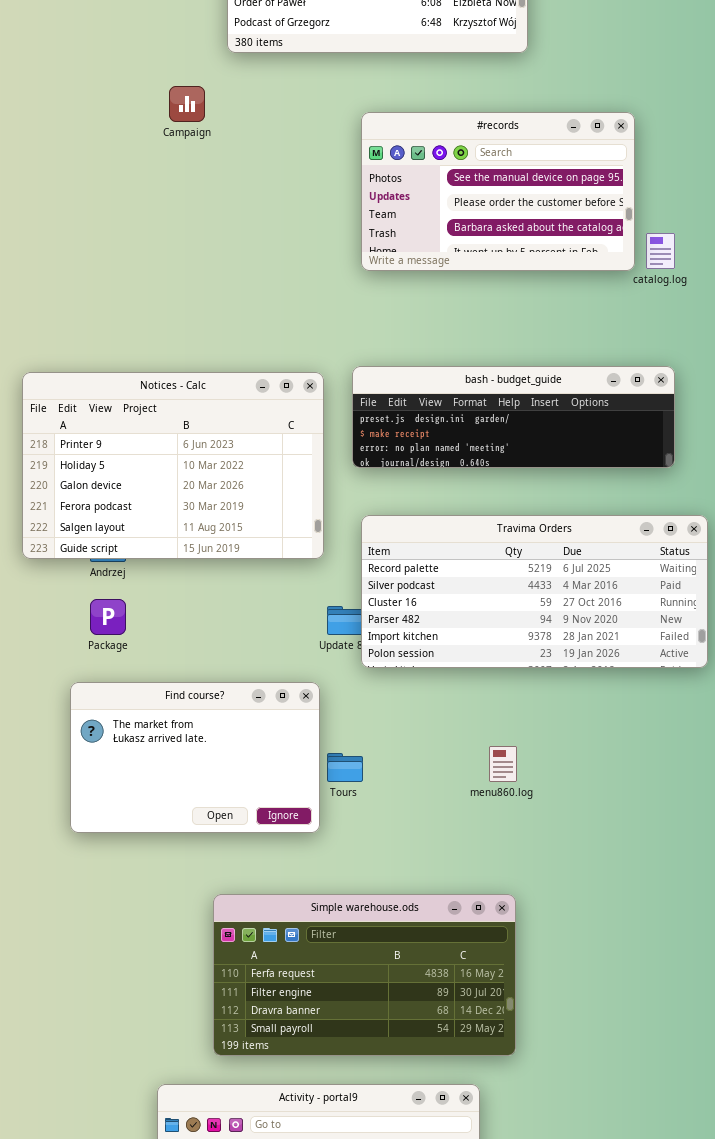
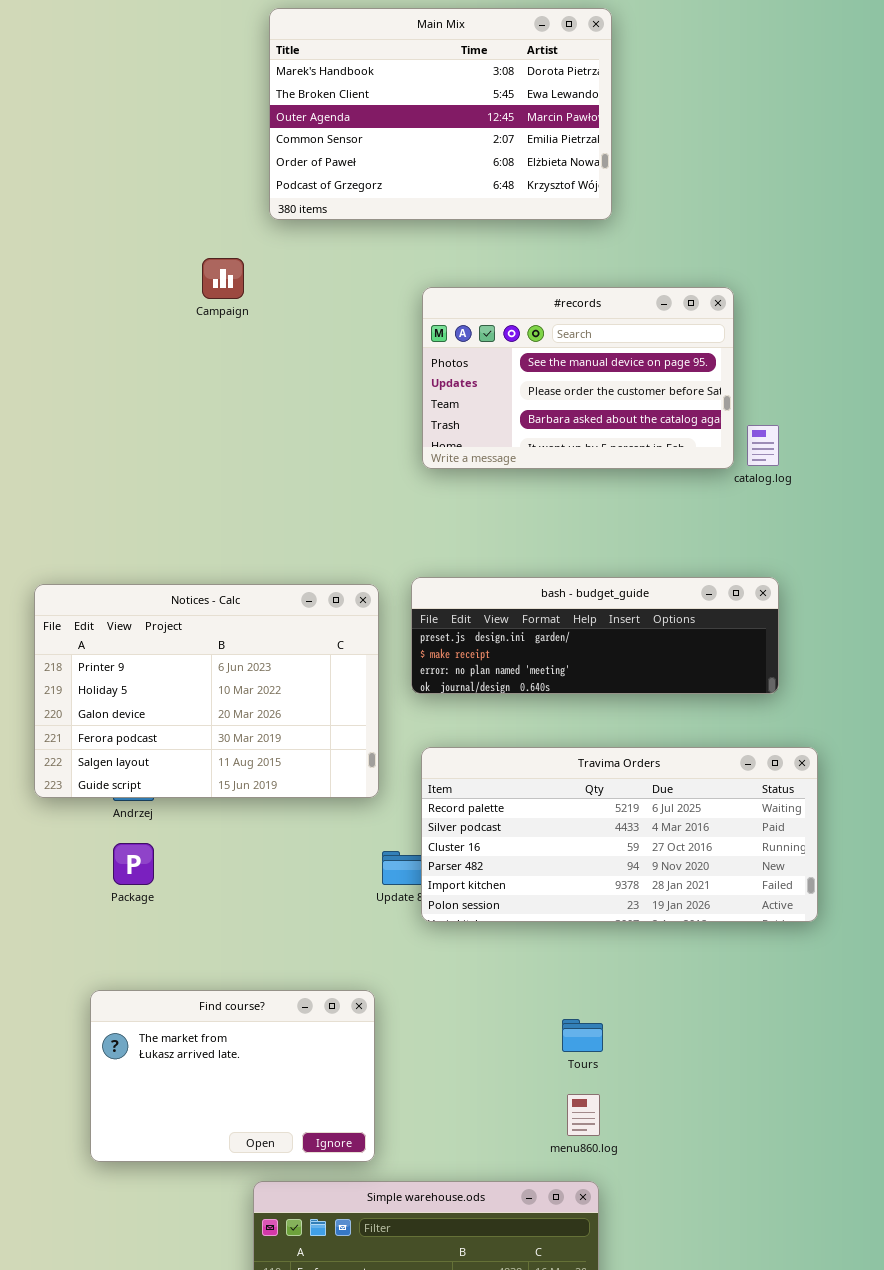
Find course?: [70,682,320,833] -> [90,990,375,1162], moved
menu860.log: [489,746,517,782] -> [567,1094,600,1136], moved
Tours: [327,753,363,782] -> [562,1019,603,1052], moved

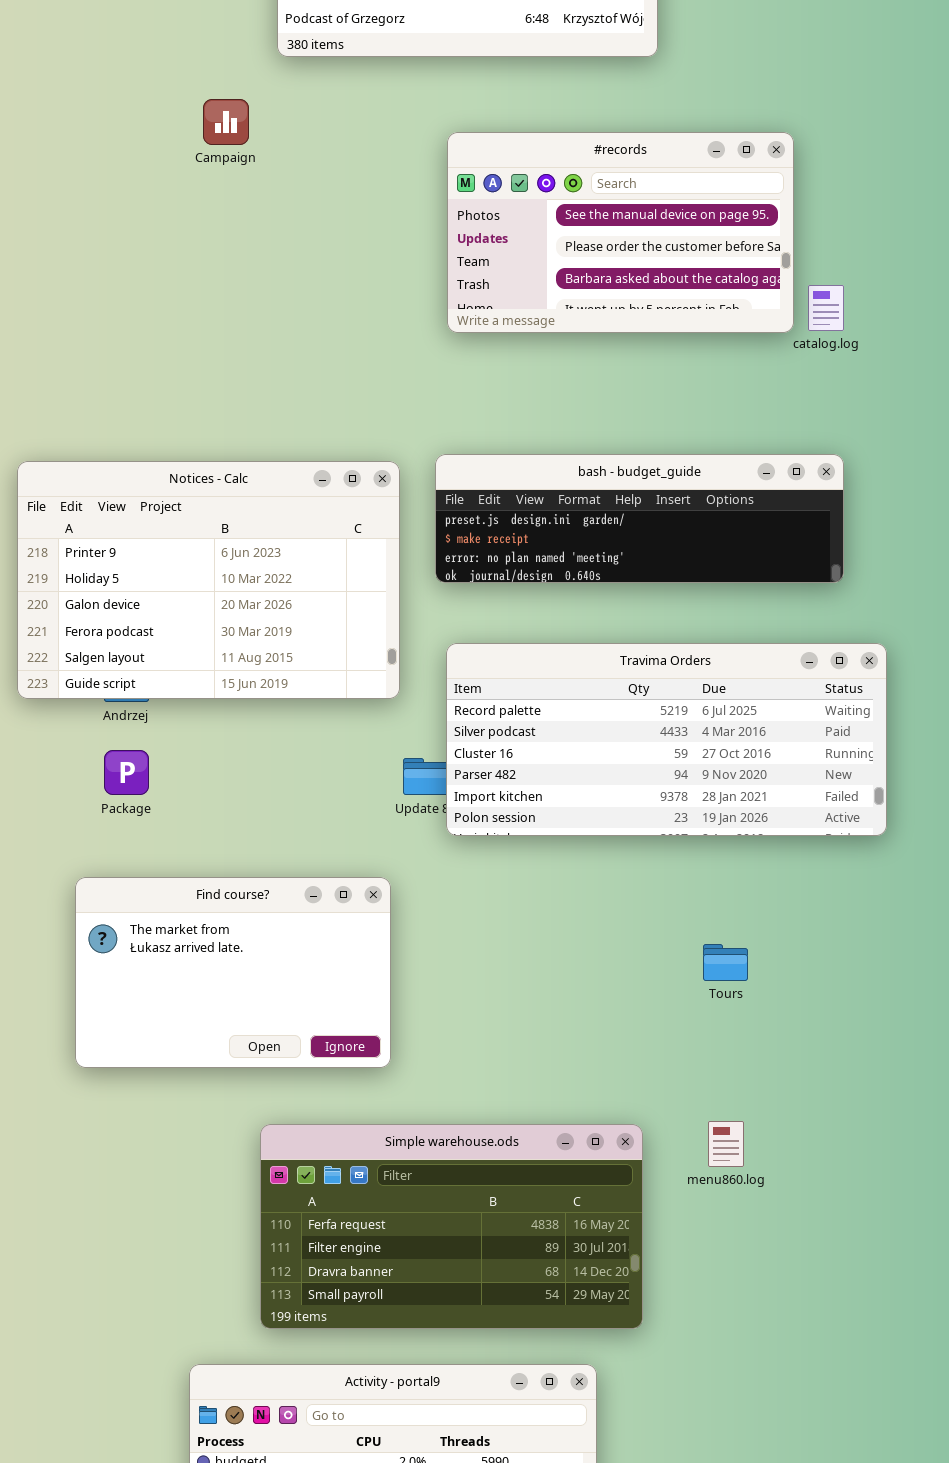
Find course?: [90,990,375,1162] -> [75,877,391,1068], moved
Tours: [562,1019,603,1052] -> [703,944,748,981], moved
menu860.log: [567,1094,600,1136] -> [708,1121,744,1167], moved

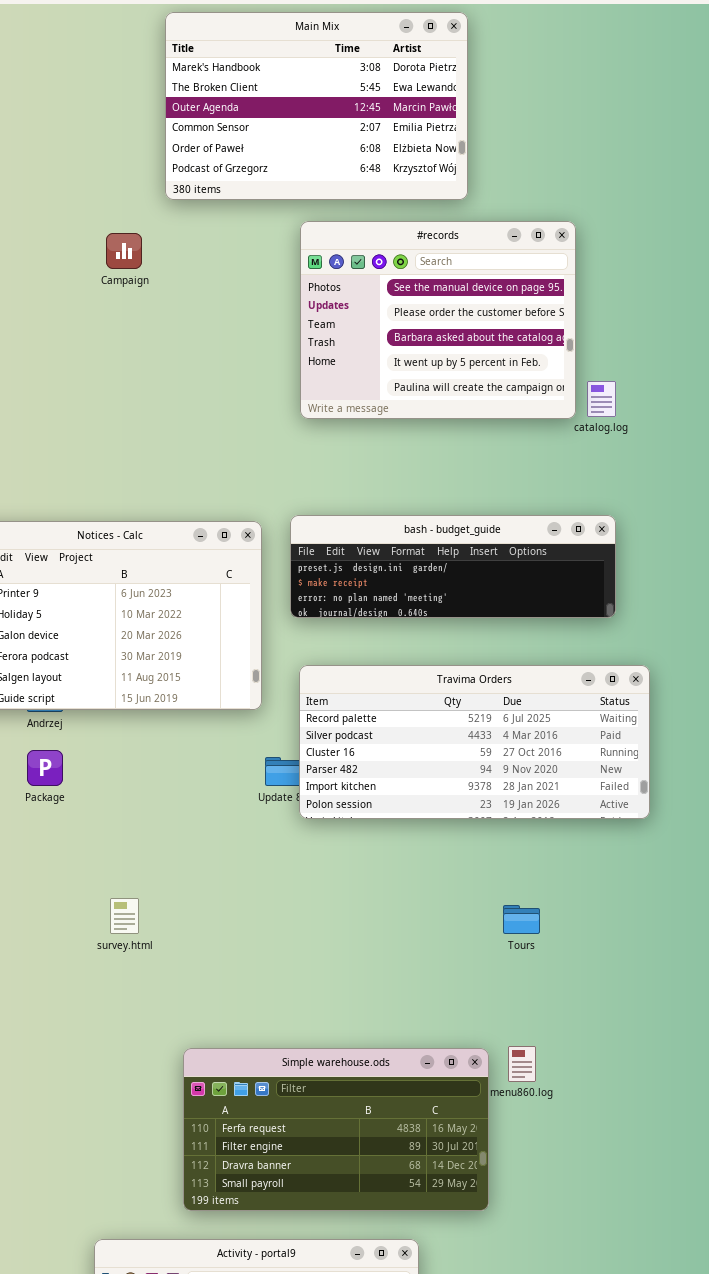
#records: [447,132,794,333] -> [300,221,576,419], resized
Find course?: [75,877,391,1068] -> none, closed
Simple warehouse.ods: [260,1124,643,1329] -> [183,1048,489,1211], moved

